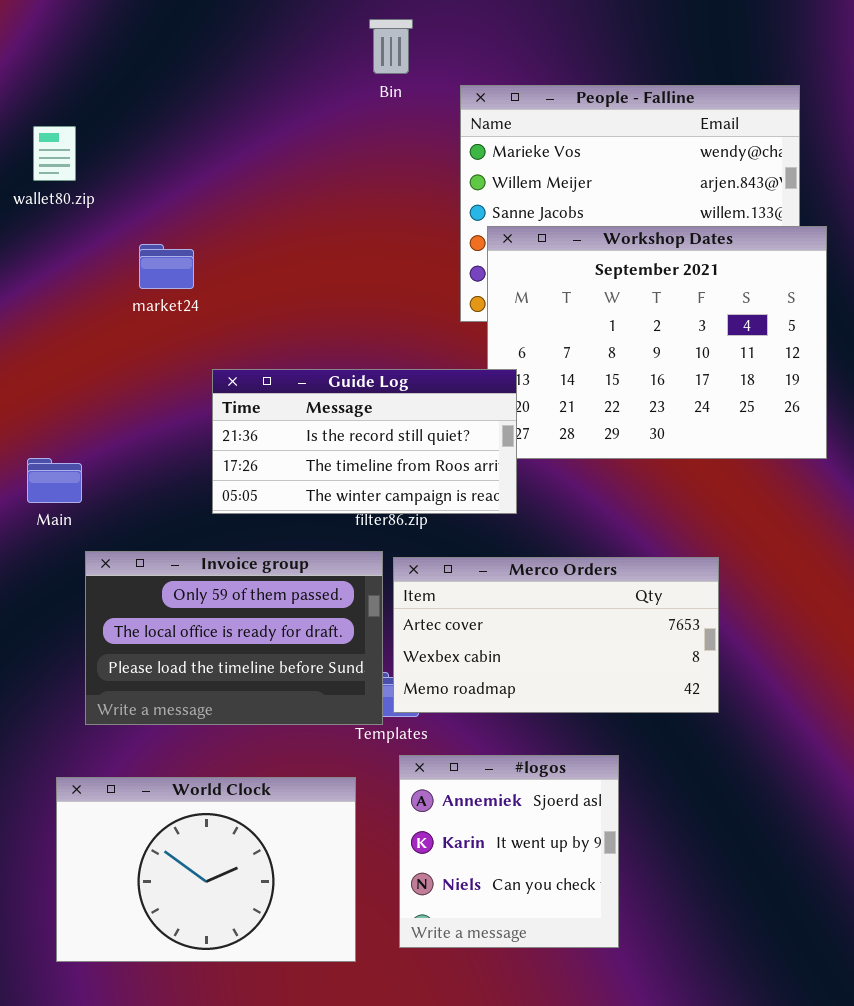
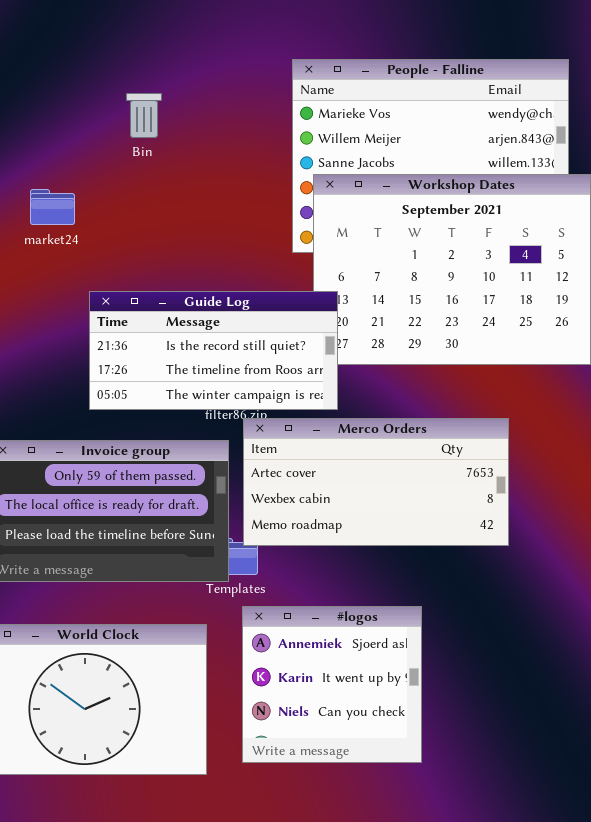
Bin: [369,19,413,74] -> [126,93,162,138], moved
Merco Orders: [393,557,719,713] -> [243,418,509,546], moved

